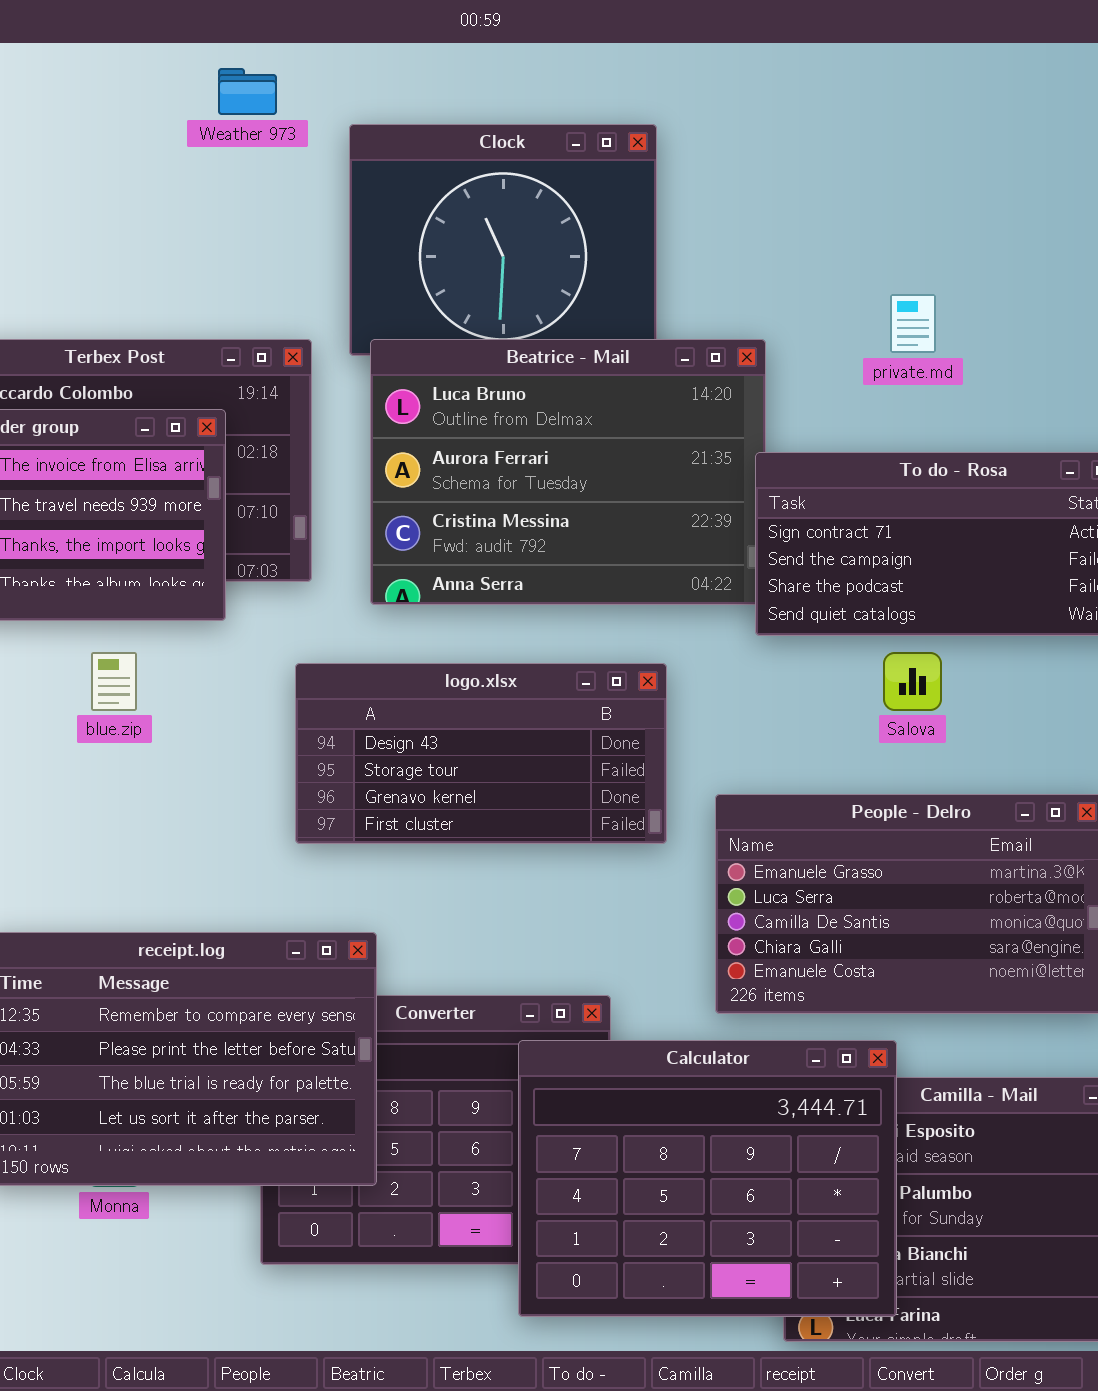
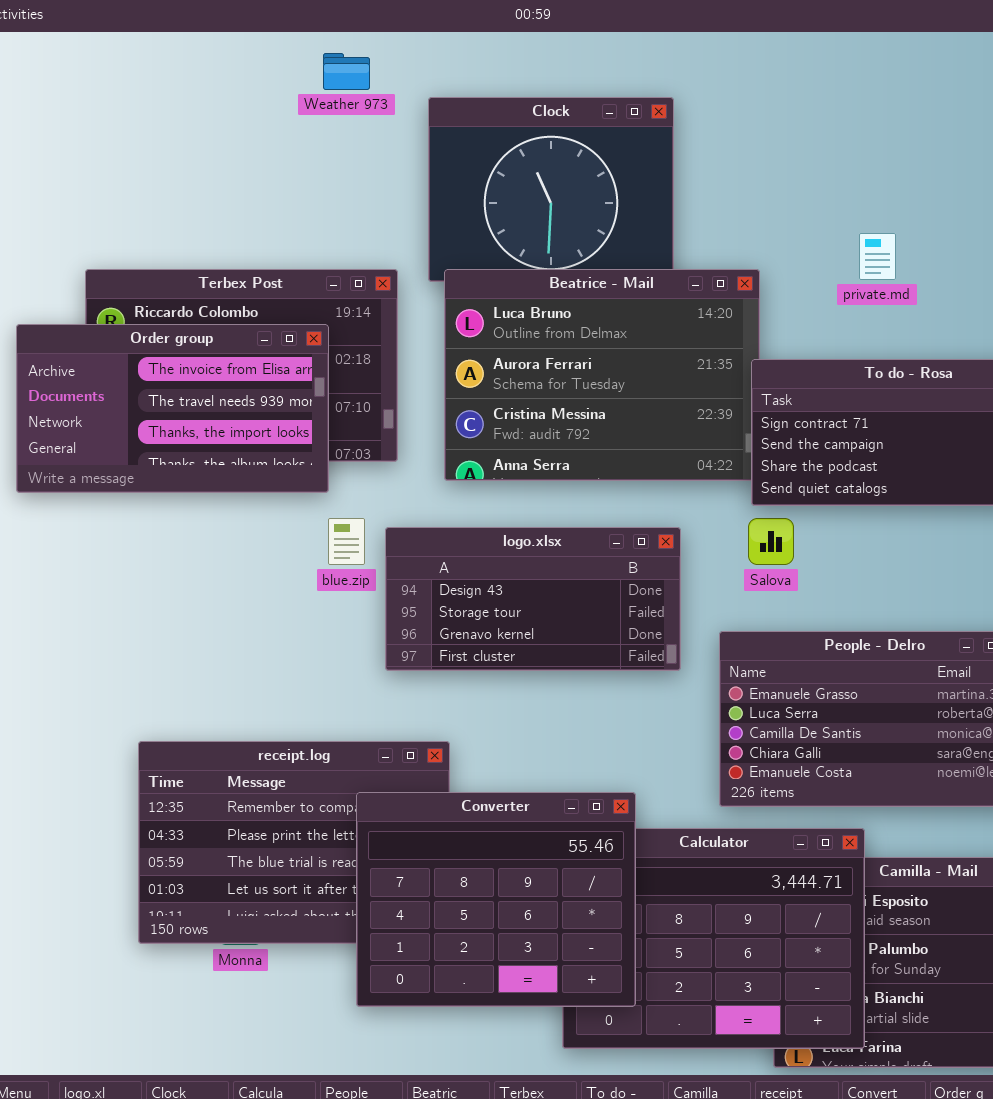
blue.zip: [91,652,137,711] -> [328,518,365,565], moved
Salova: [883,652,942,711] -> [748,518,794,565], moved
Converter: [260,995,611,1265] -> [356,792,636,1007], raised

